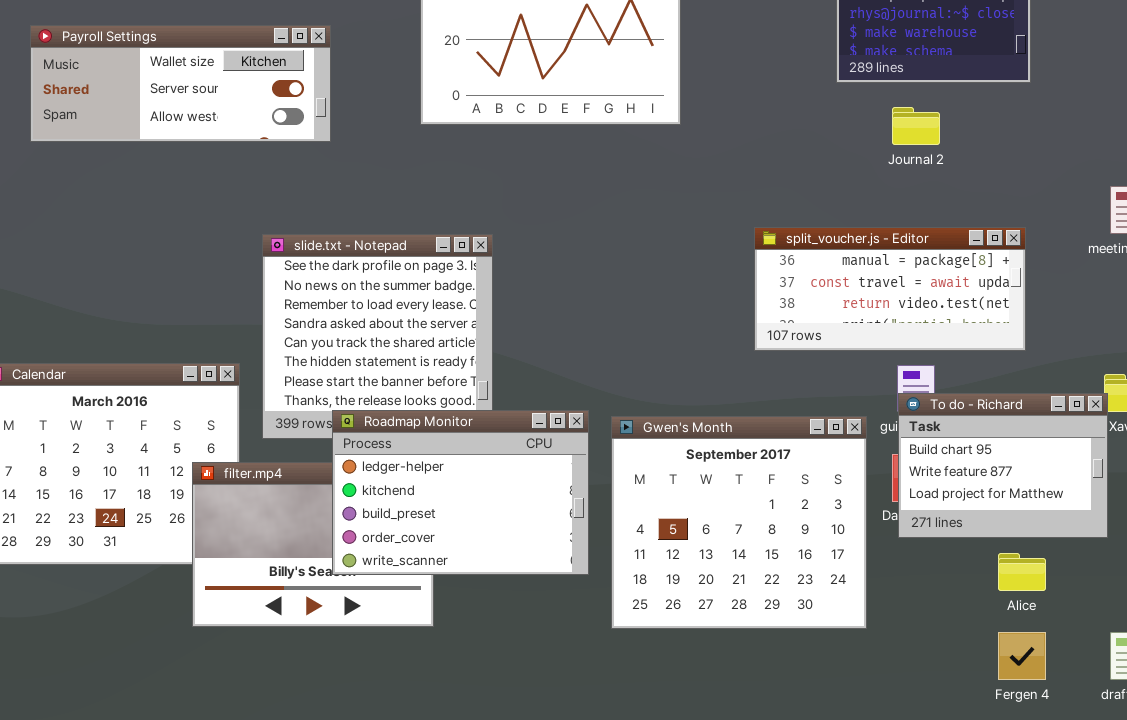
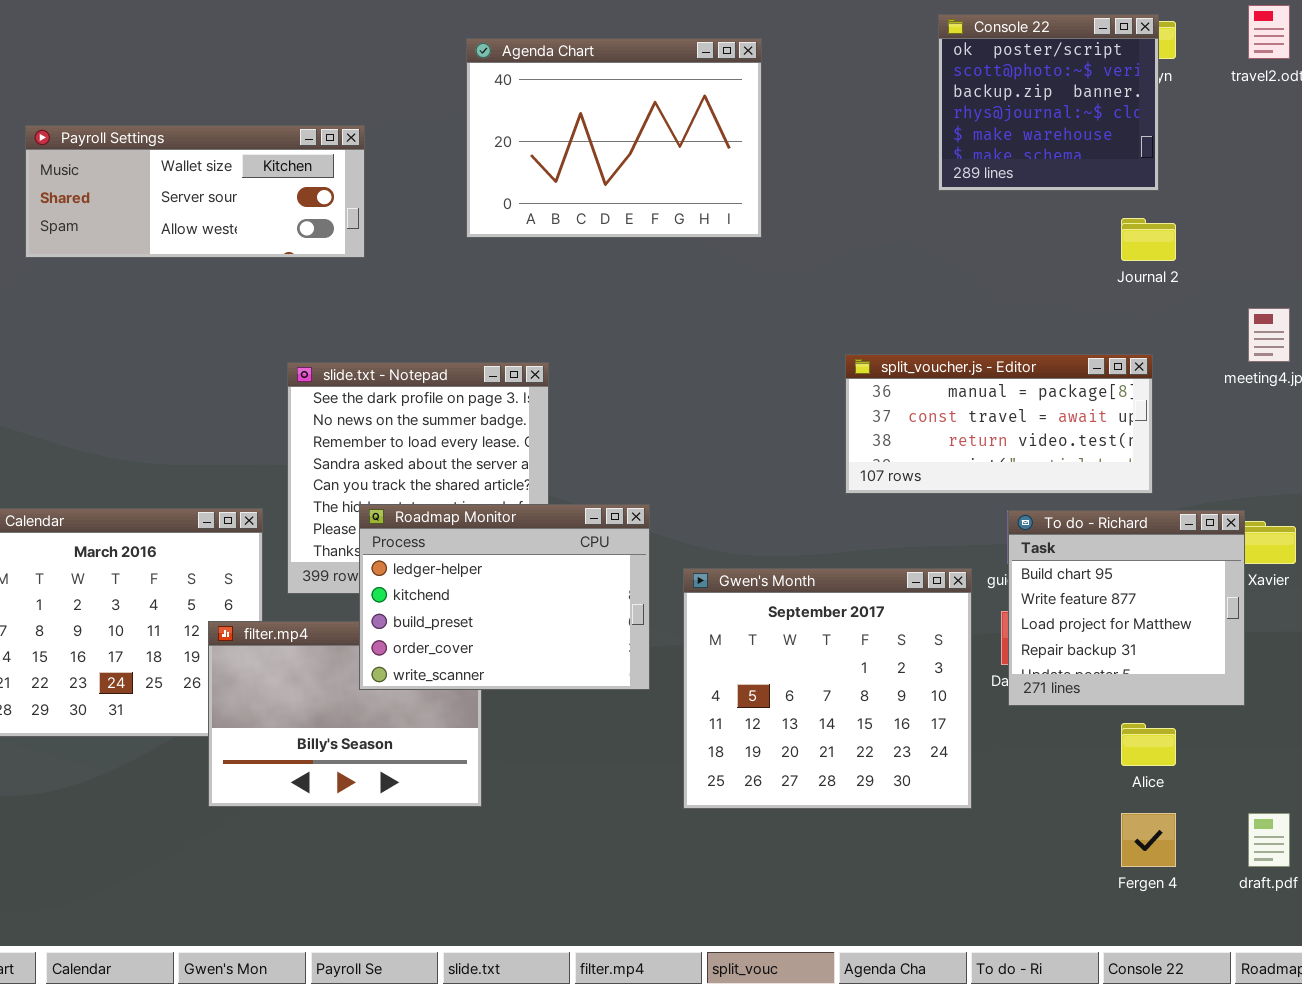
Journal 2: [892,107,940,145] -> [1121,218,1176,261], moved
To do - Richard: [898,393,1108,538] -> [1008,510,1245,706], resized
Roadmap Monitor: [332,410,589,575] -> [359,504,650,690], moved

